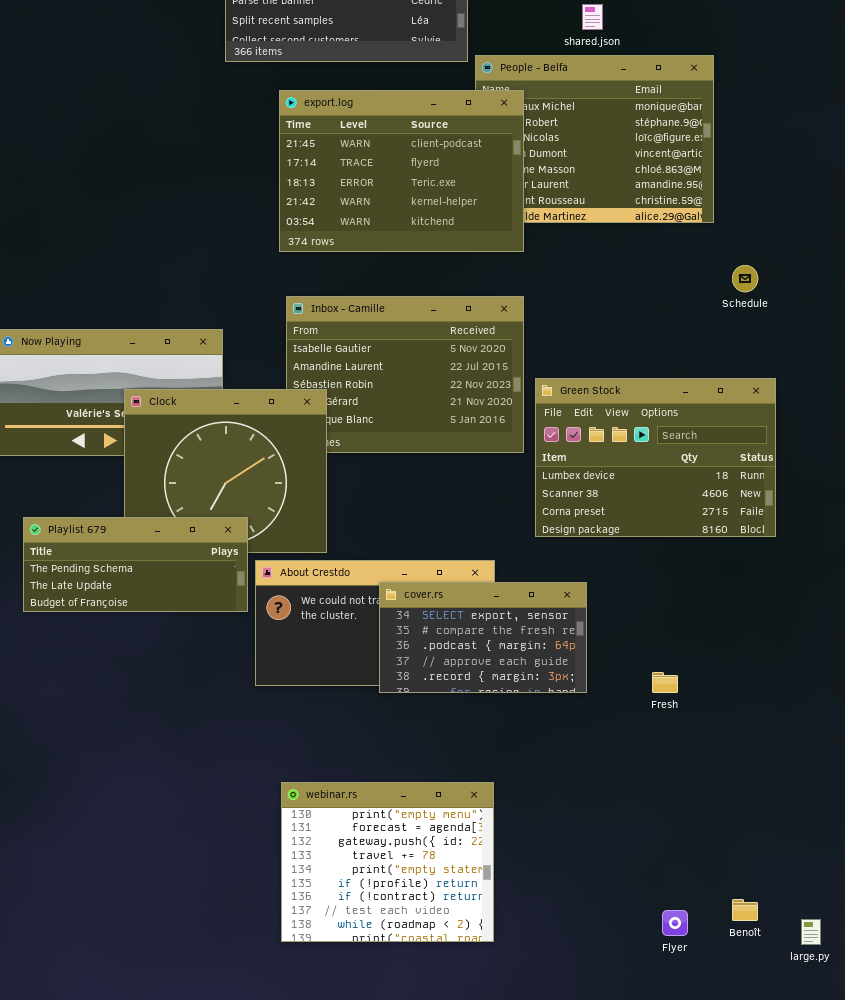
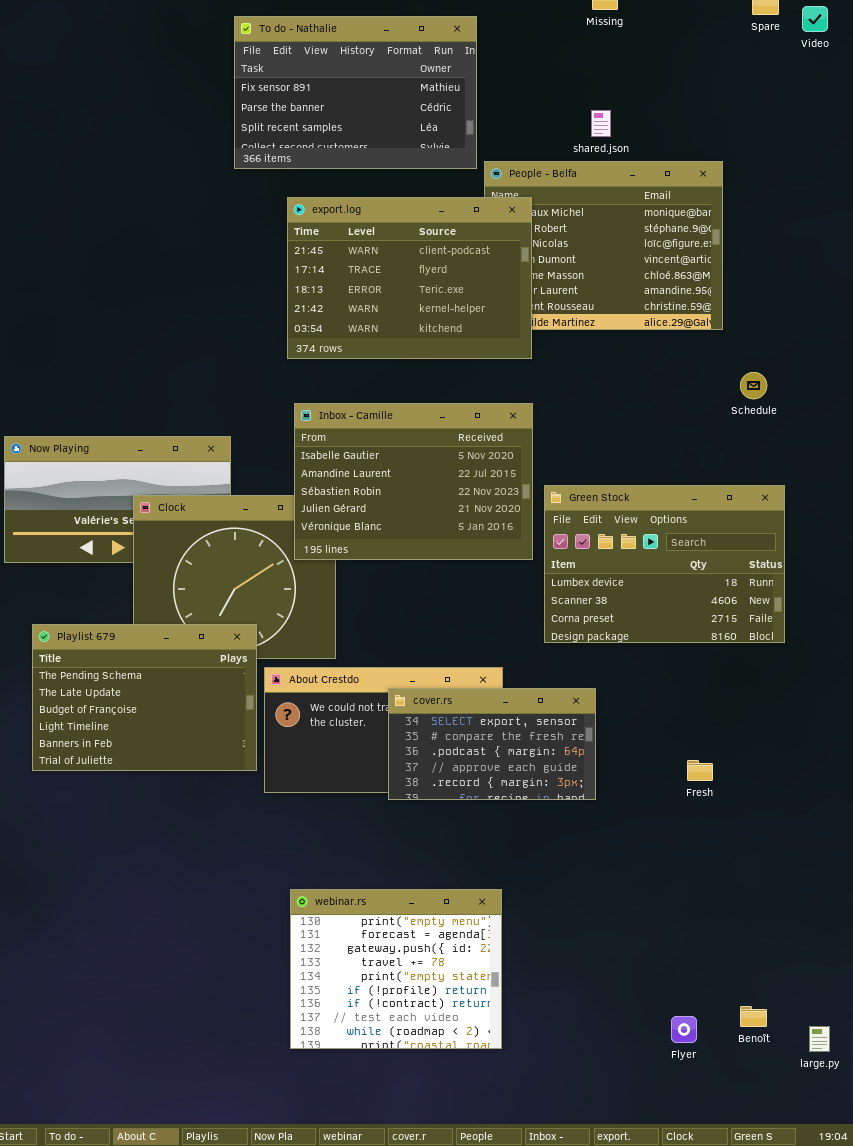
Inbox - Camille: [286,296,524,453] -> [294,403,533,560], raised
Playlist 679: [23,517,248,612] -> [32,624,257,771], resized
Fresh: [652,672,678,693] -> [687,760,713,781], moved

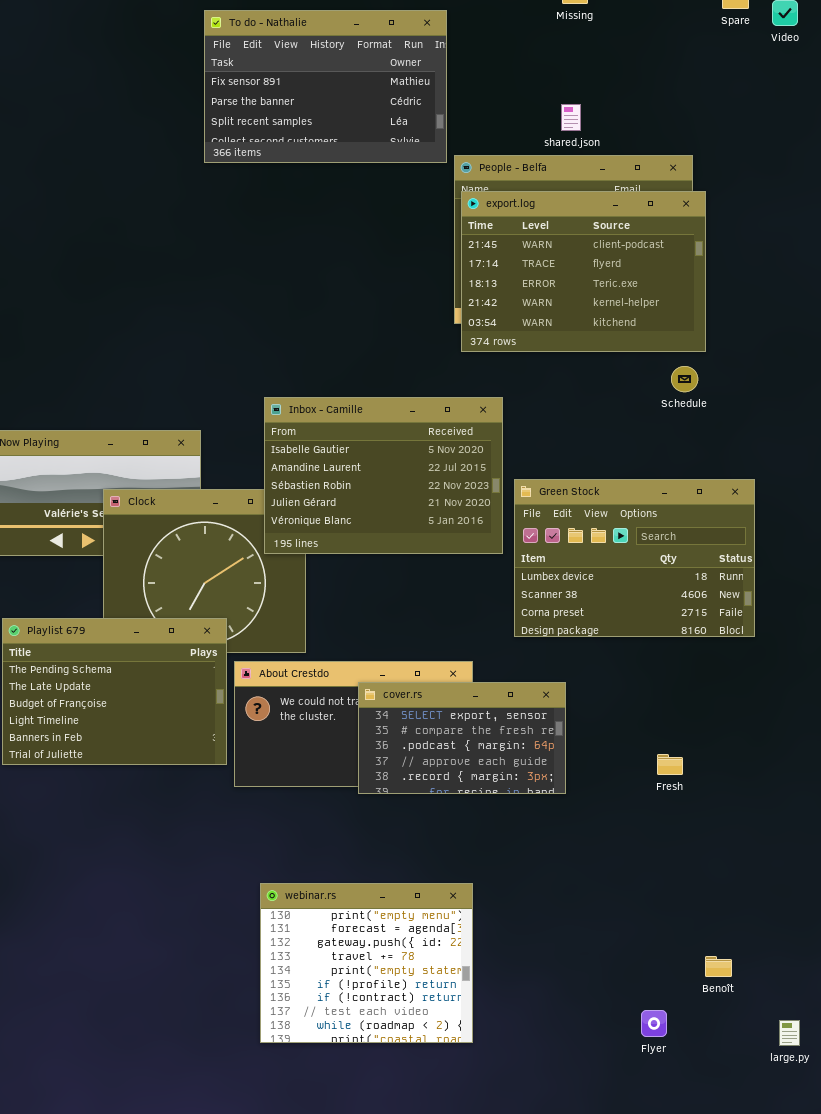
export.log: [287,197,532,359] -> [461,191,706,352], moved
Schedule: [740,372,767,399] -> [671,366,698,392], moved
Benoît: [740,1006,767,1027] -> [705,956,732,977], moved

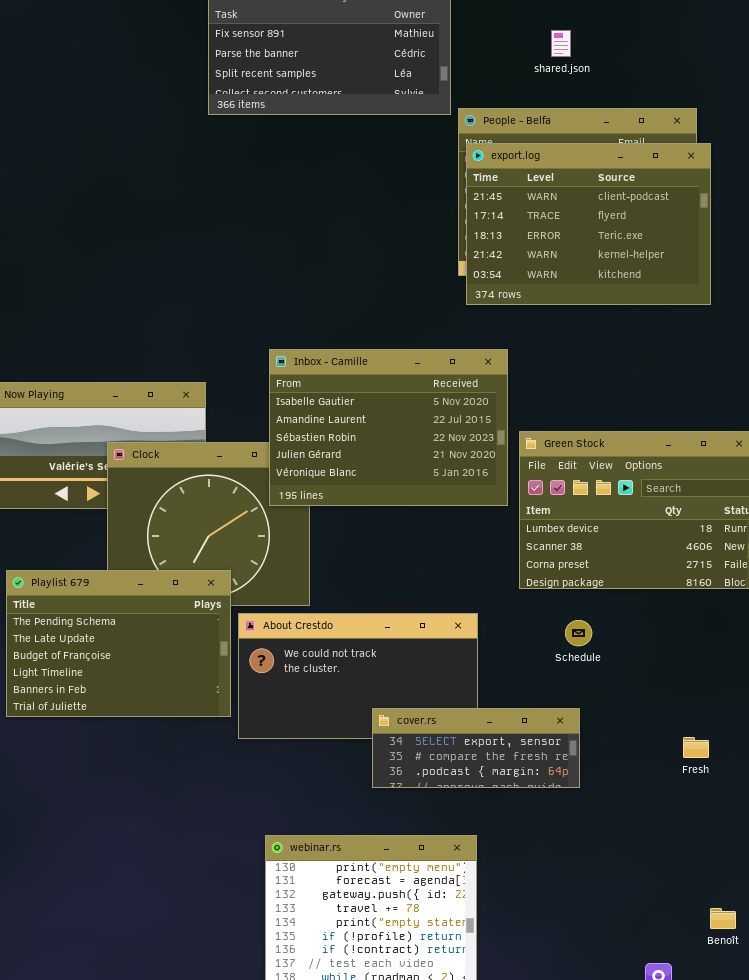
shared.json: [561,104,581,131] -> [551,30,571,57], moved
Schedule: [671,366,698,392] -> [565,620,592,646], moved
cover.rs: [358,682,566,794] -> [372,708,580,788], moved, resized
Fresh: [657,754,683,775] -> [683,737,709,758], moved

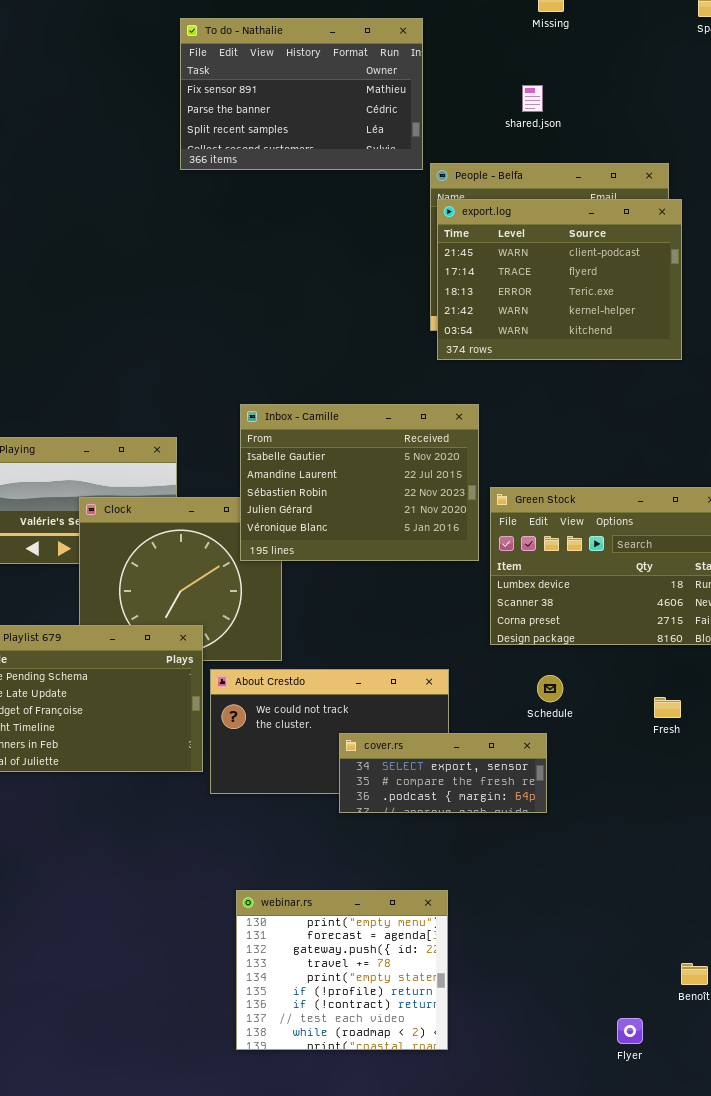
cover.rs: [372,708,580,788] -> [339,733,547,813], moved
Fresh: [683,737,709,758] -> [654,697,681,718], moved

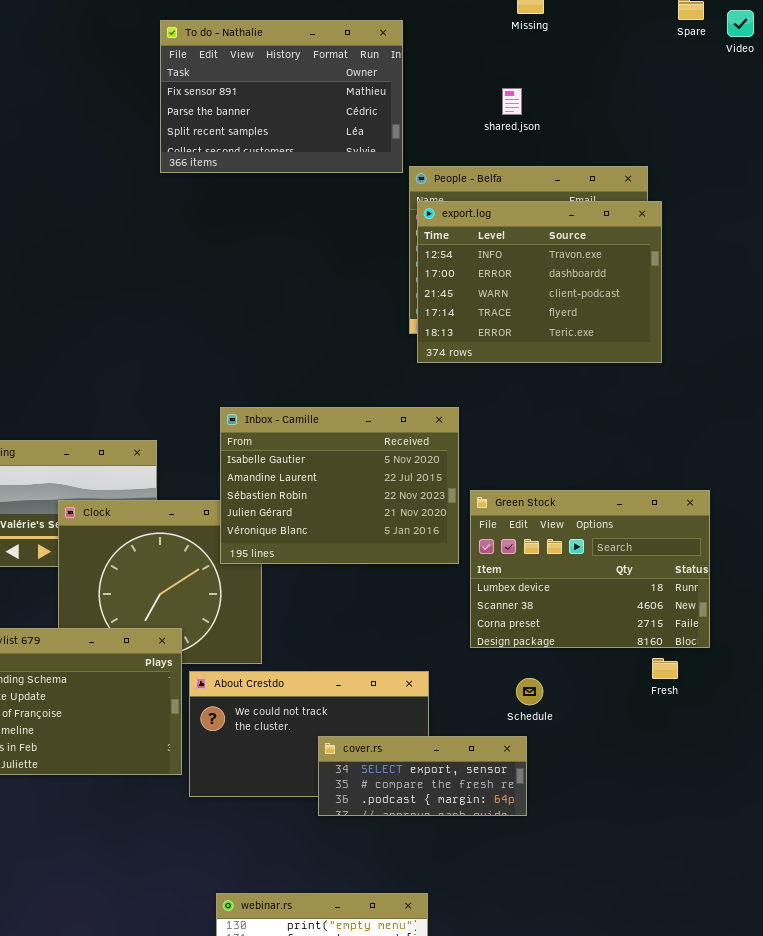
export.log: [437,199,682,360] -> [417,201,662,363], scrolled up 2 rows
Fresh: [654,697,681,718] -> [652,658,678,679], moved

